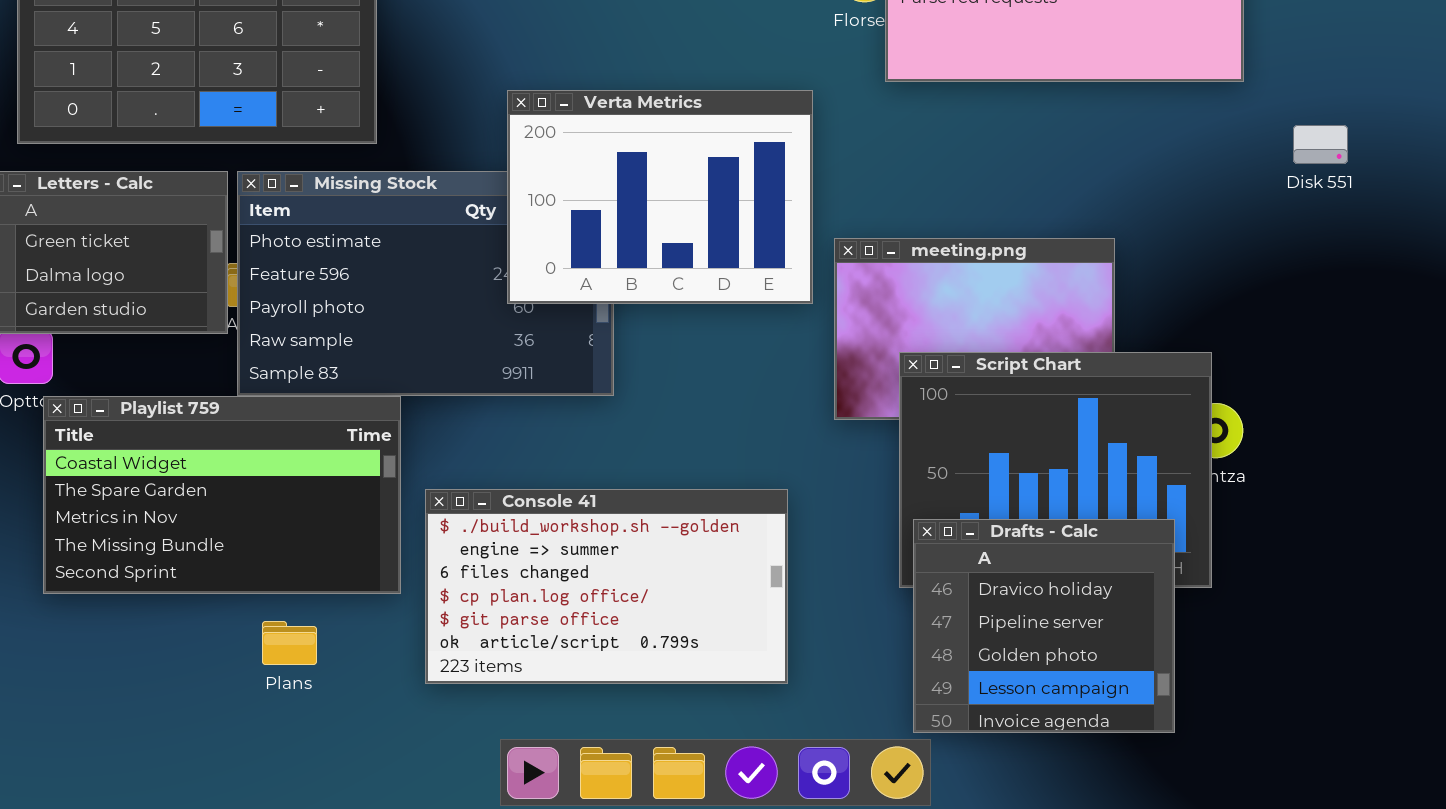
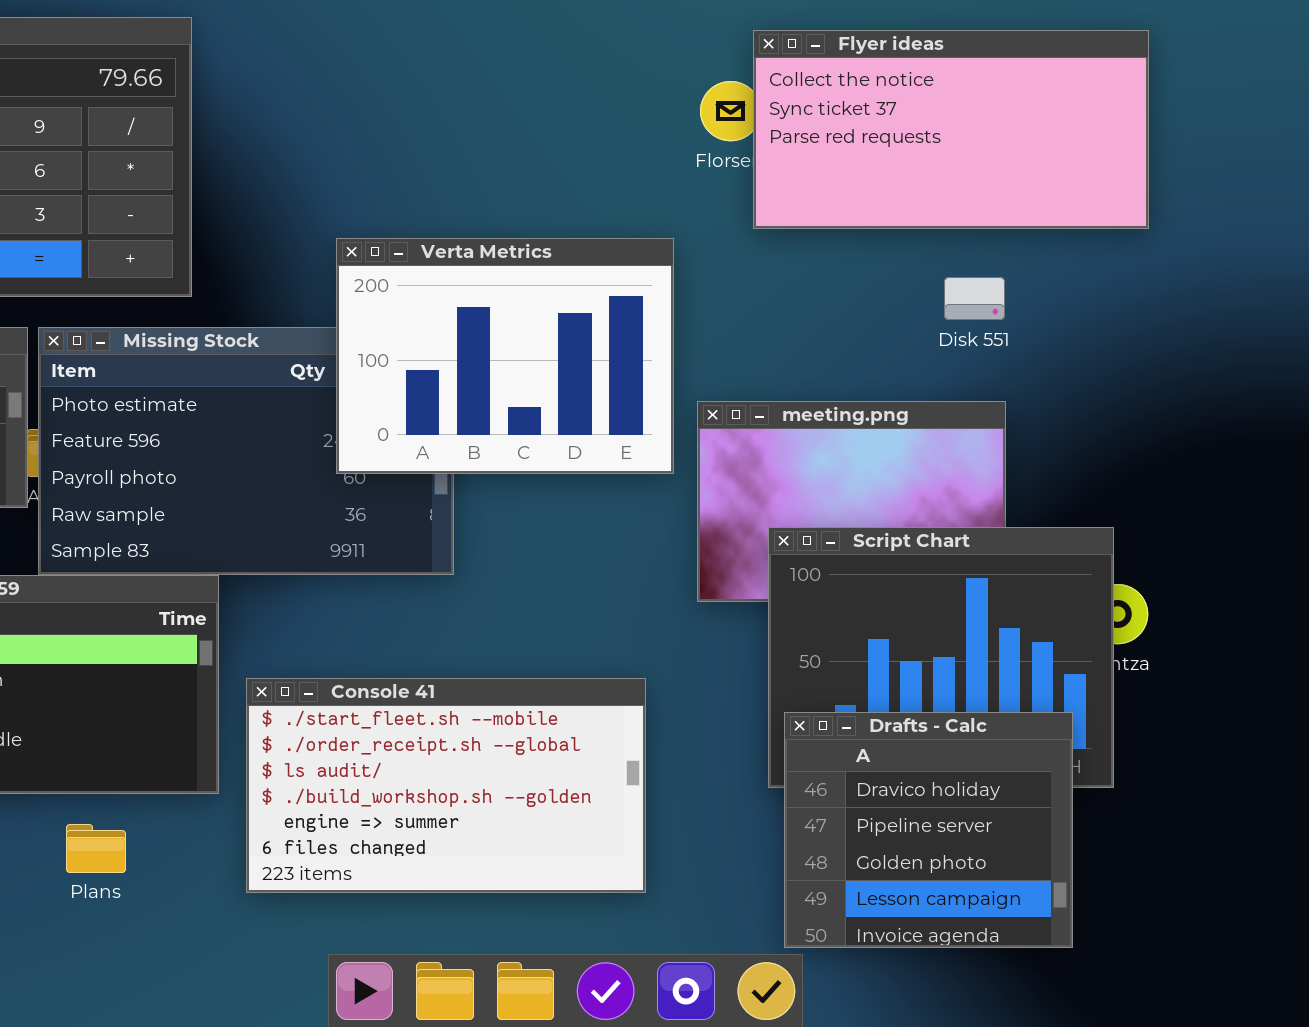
Disk 551: [1293,125,1348,164] -> [944,277,1005,320], moved
Console 41: [425,489,788,684] -> [246,678,646,893], scrolled up 3 rows

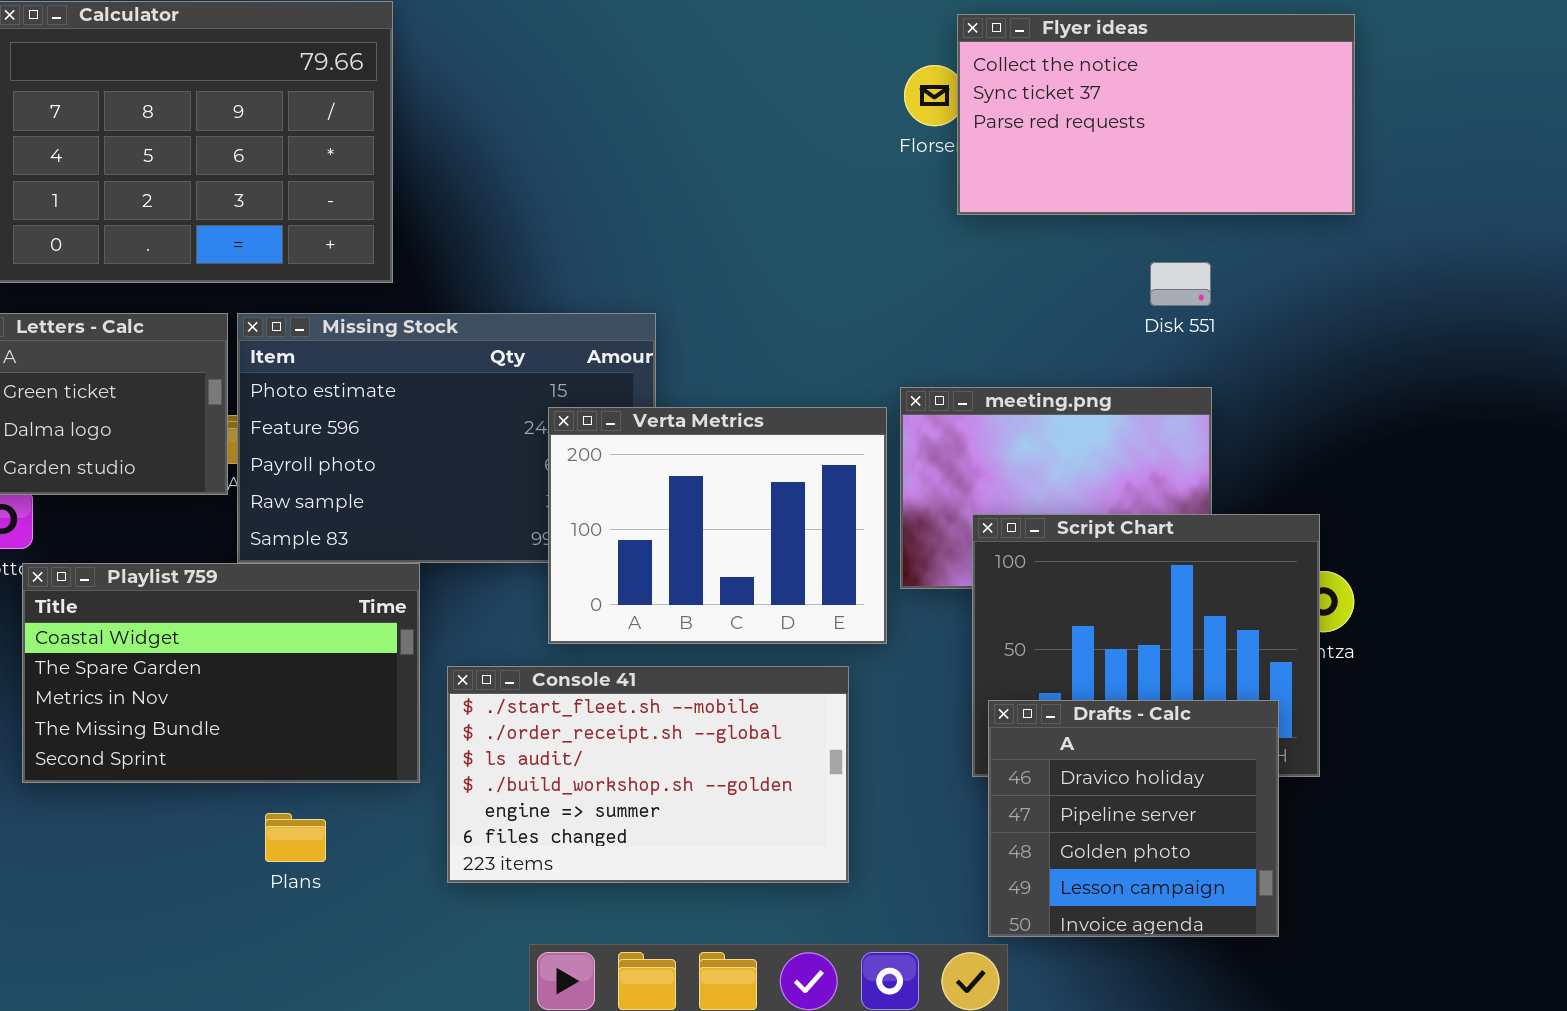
Verta Metrics: [336,238,674,474] -> [548,407,887,644], moved

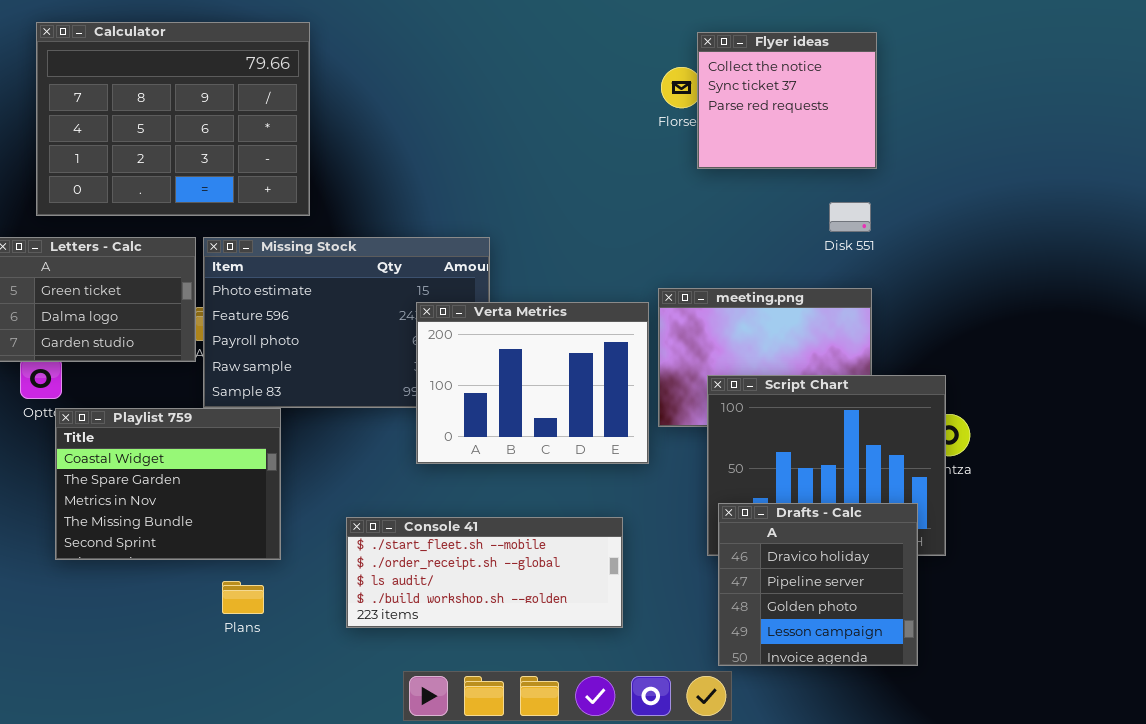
Flyer ideas: [957,14,1355,215] -> [697,32,877,169], resized
Playlist 759: [22,563,420,783] -> [55,408,281,560], resized
Console 41: [447,666,849,883] -> [346,517,623,628], resized

